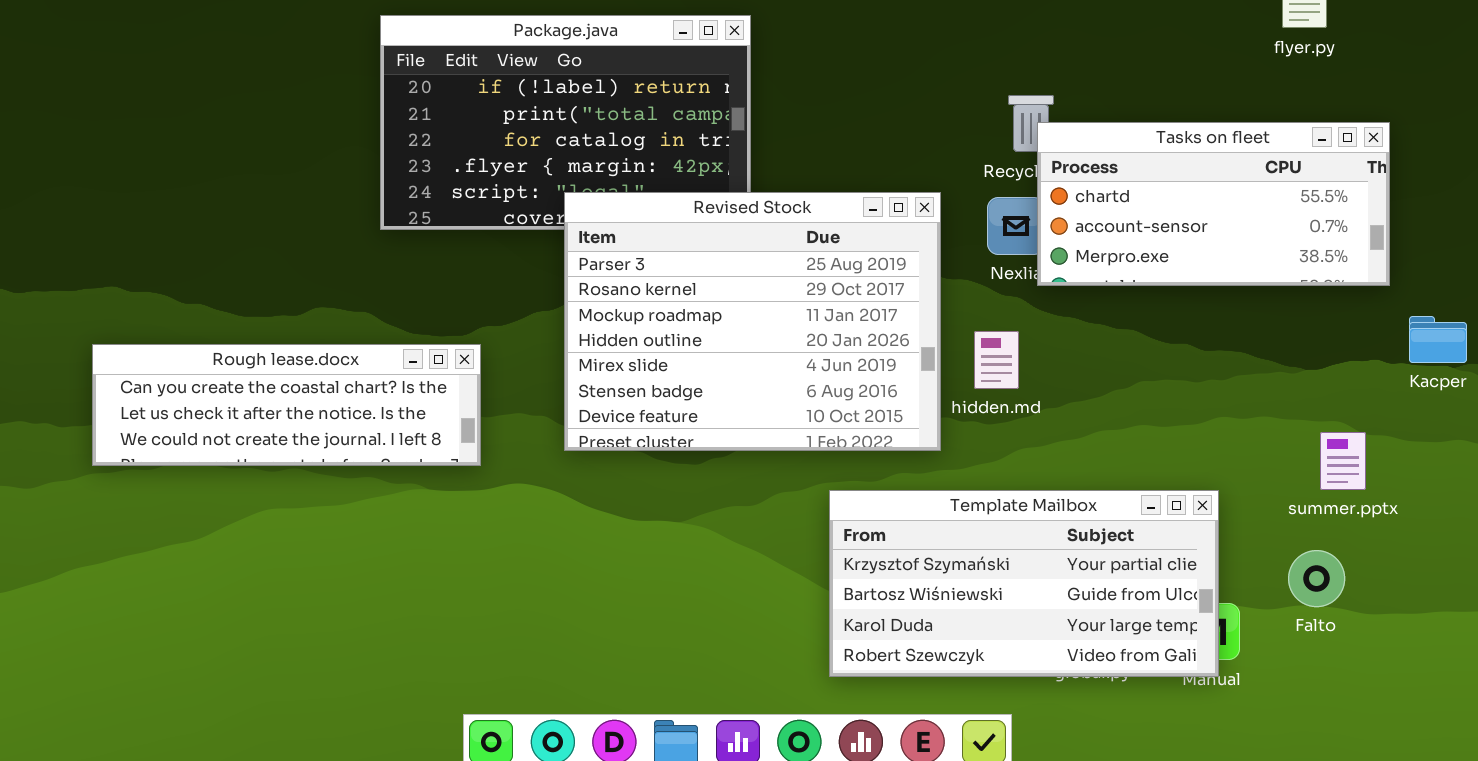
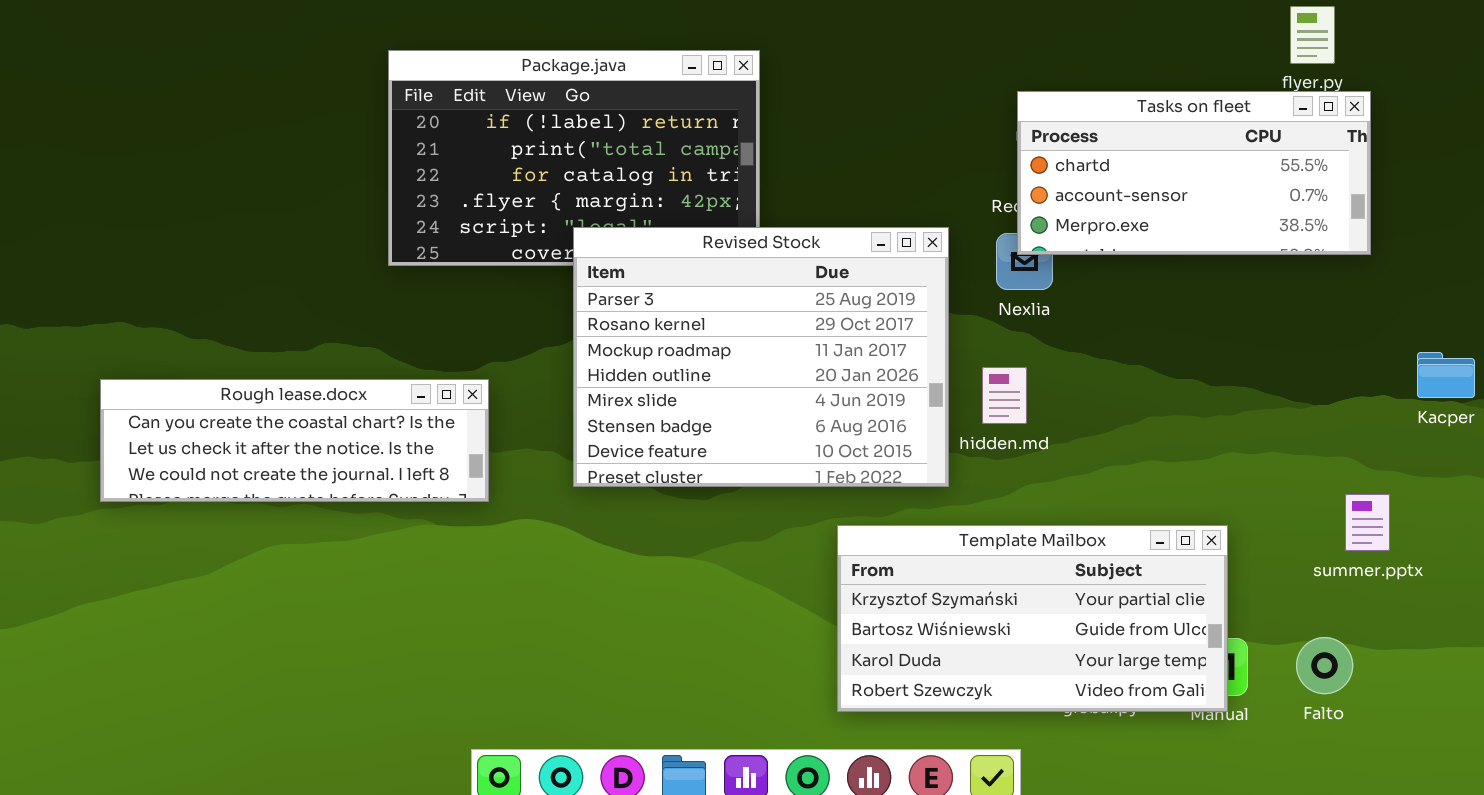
Tasks on fleet: [1037,122,1390,286] -> [1017,91,1371,255], moved
summer.pptx: [1320,432,1366,490] -> [1345,494,1390,551], moved
Falto: [1288,550,1345,607] -> [1296,637,1353,694], moved

